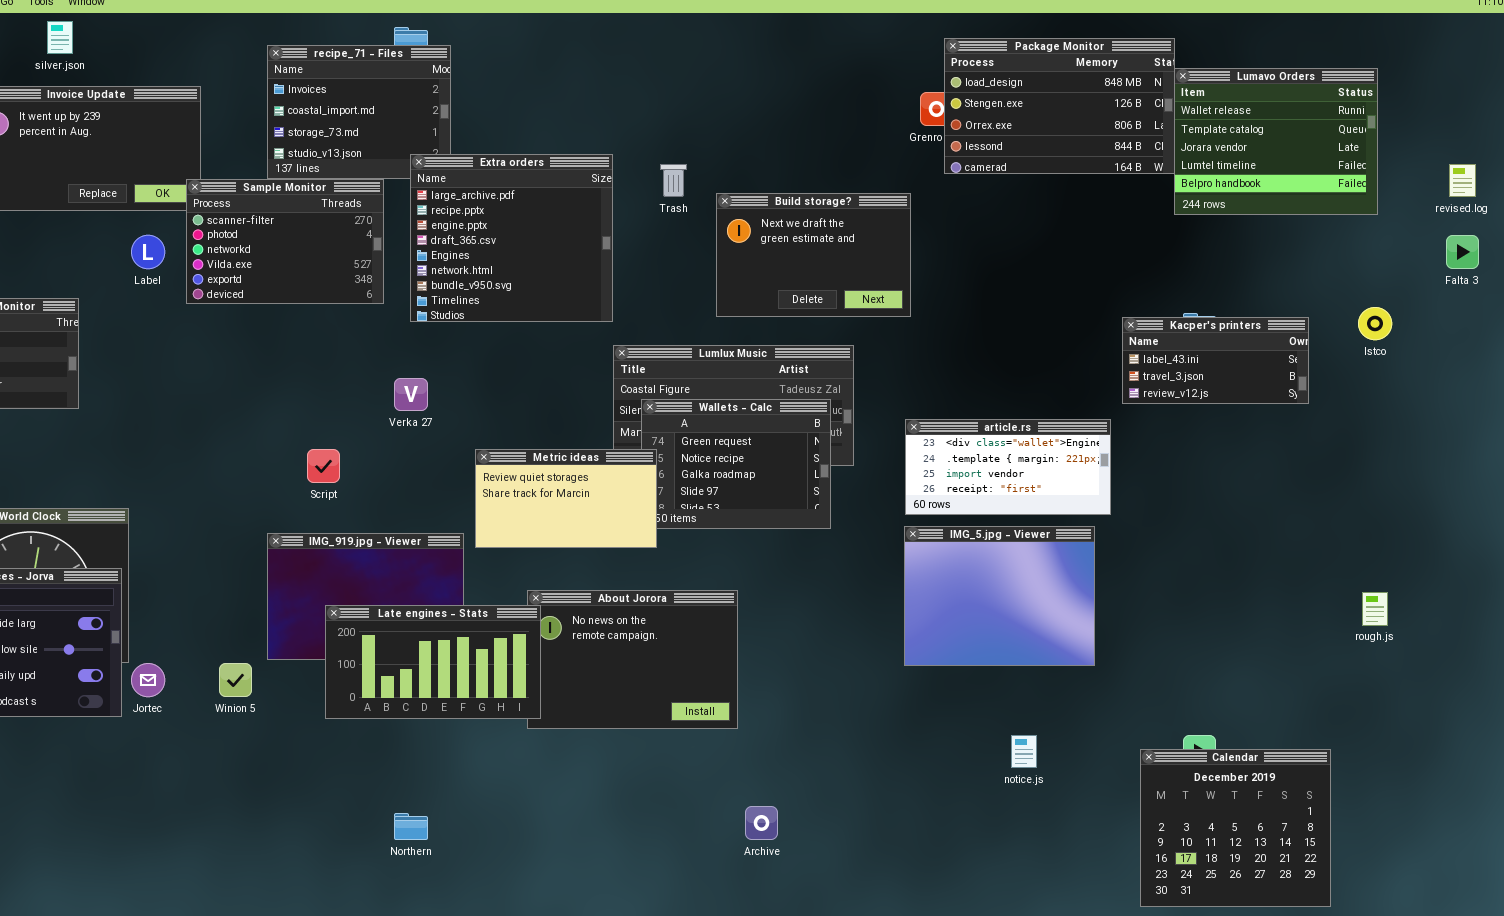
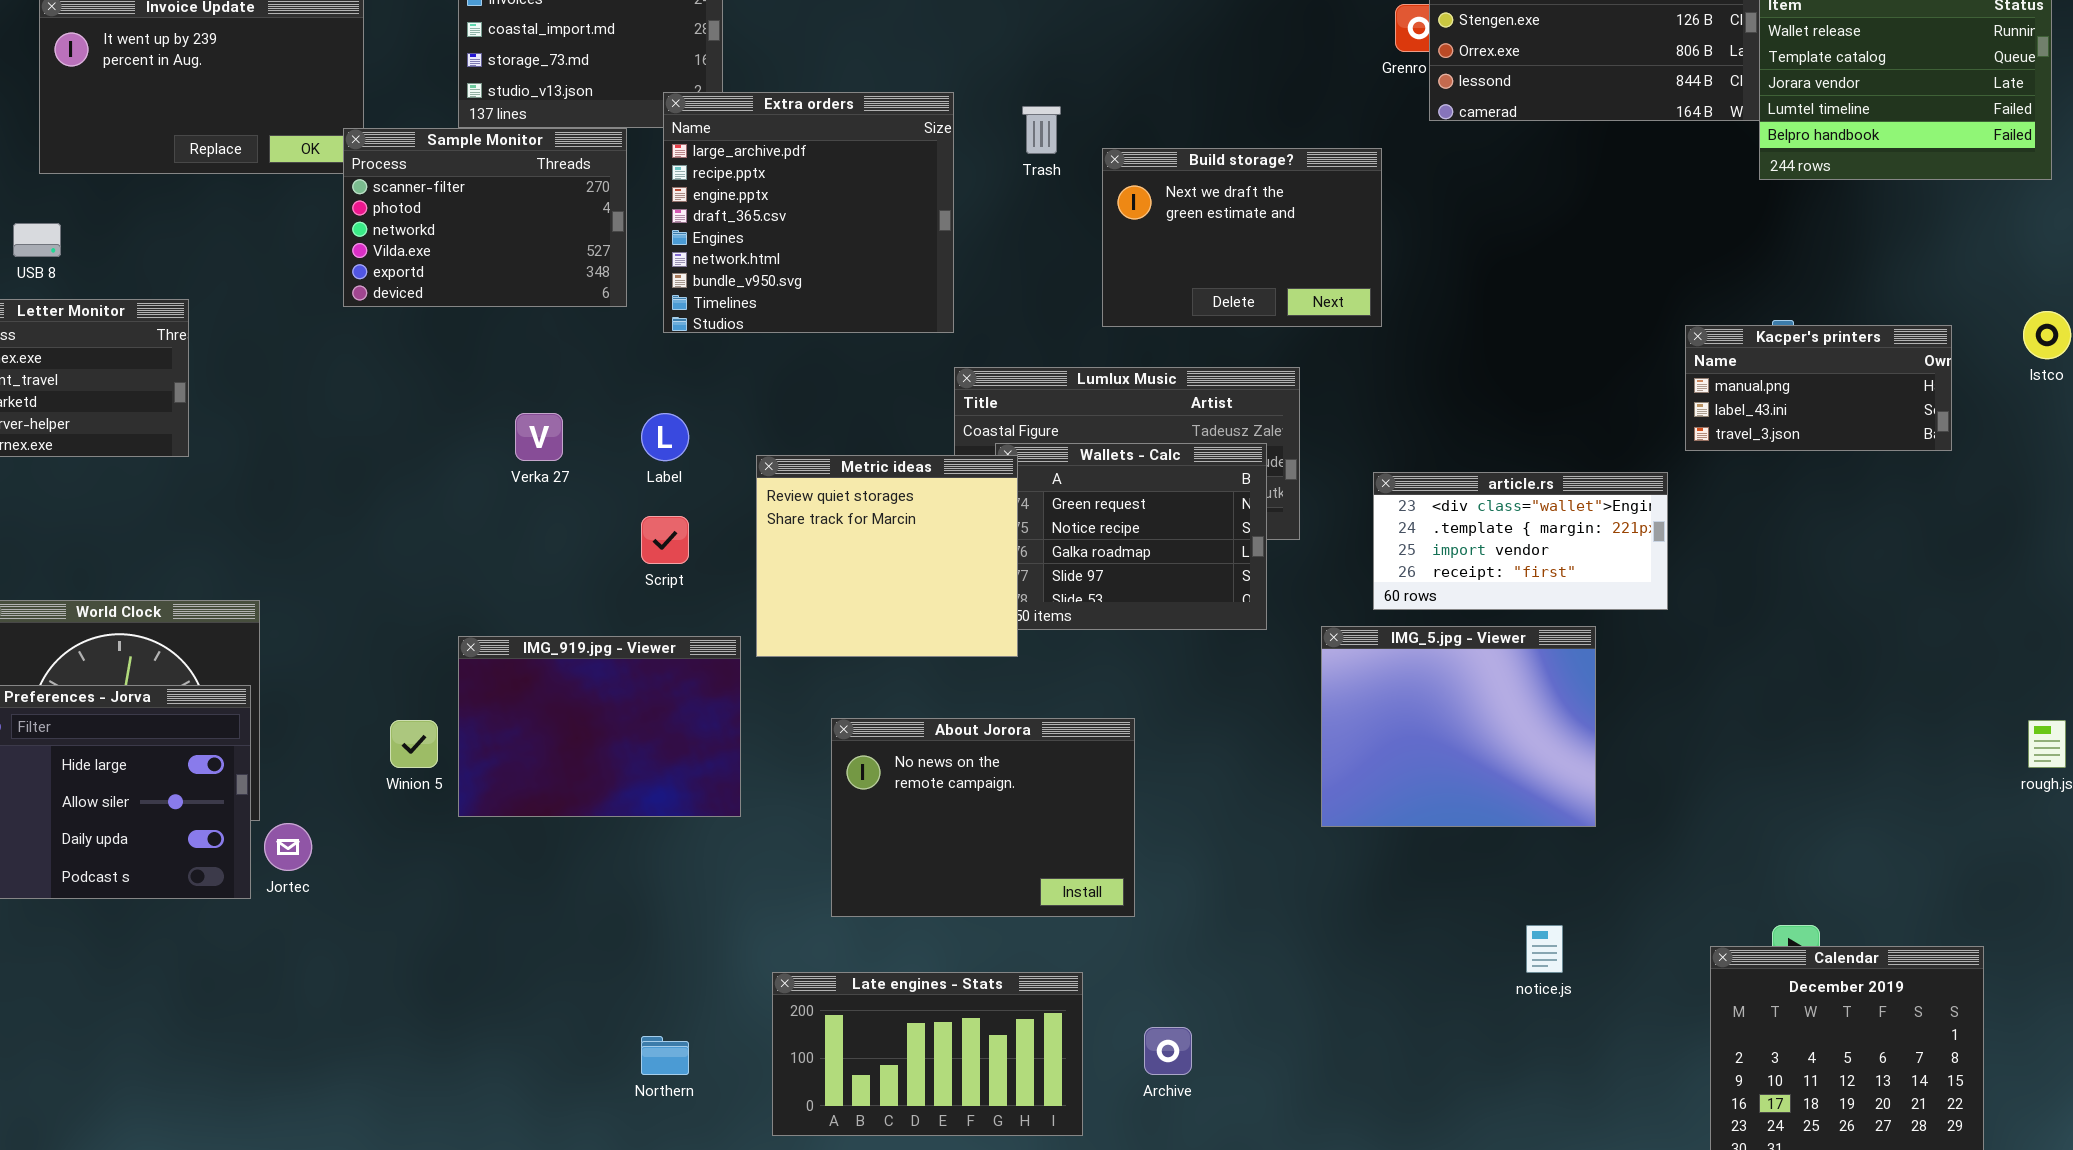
Label: [131,235,165,269] -> [641,413,689,461], moved
Kacper's printers: [1122,317,1309,404] -> [1685,325,1952,451], scrolled up 1 row
Verka 27: [394,378,428,411] -> [515,413,563,461], moved
Script: [307,449,340,483] -> [641,516,689,564], moved
Metric ideas: [475,449,657,548] -> [756,455,1018,657], resized
IMG_5.jpg - Viewer: [904,526,1095,666] -> [1321,626,1596,827], moved
Late engines - Stats: [325,605,541,719] -> [772,972,1083,1136], moved
Winion 5: [219,663,252,697] -> [390,720,438,768], moved

